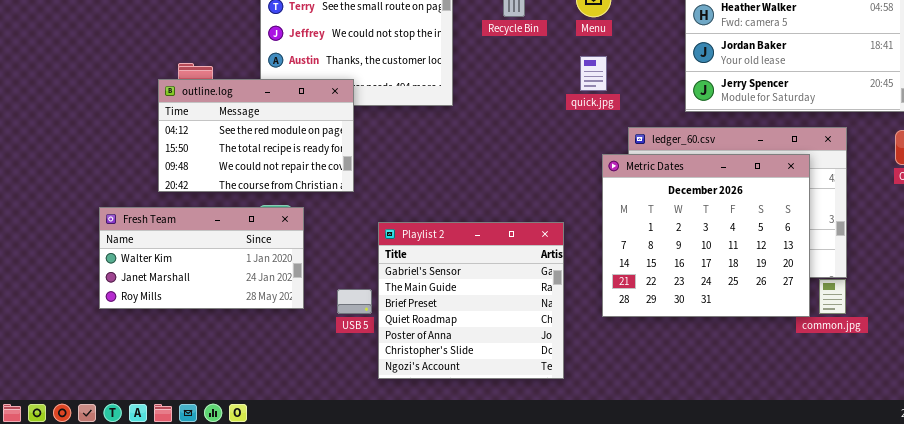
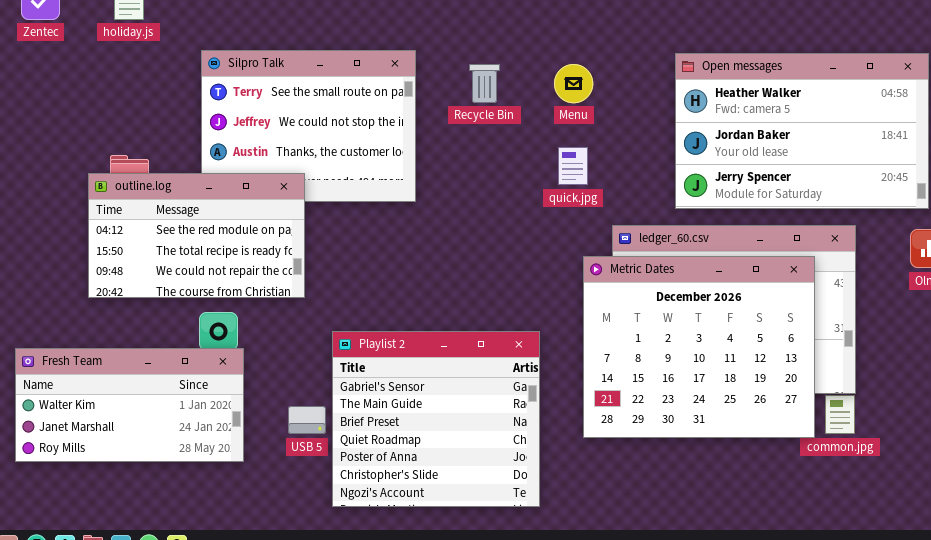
Fresh Team: [99,207,304,309] -> [15,348,244,462], moved

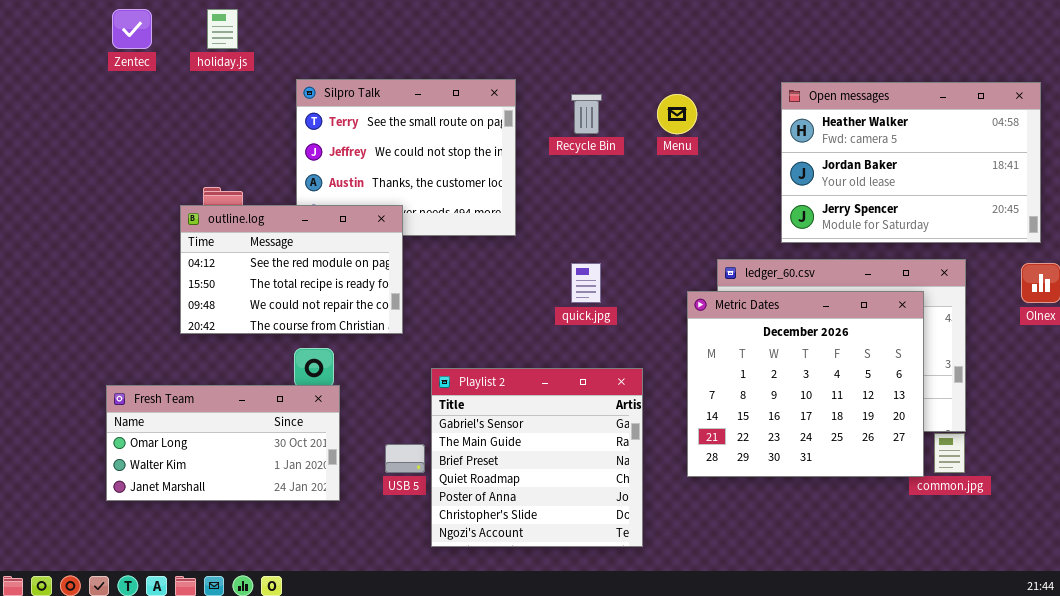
quick.jpg: [558,147,588,185] -> [571,263,601,303], moved
Fresh Team: [15,348,244,462] -> [106,385,340,501], scrolled up 1 row

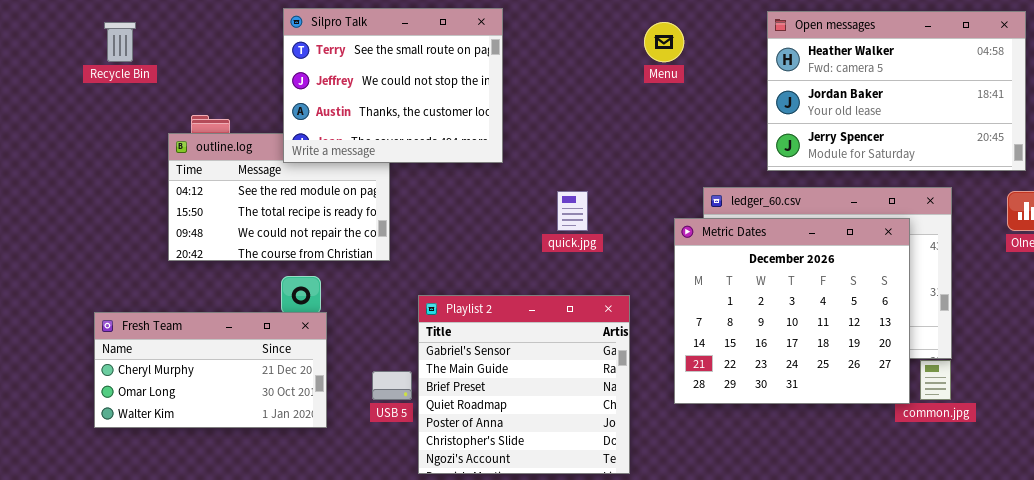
Silpro Talk: [296,79,516,236] -> [283,8,503,163], raised
Recycle Bin: [571,94,602,134] -> [104,22,136,62], moved
Fresh Team: [106,385,340,501] -> [94,312,327,428], scrolled up 1 row

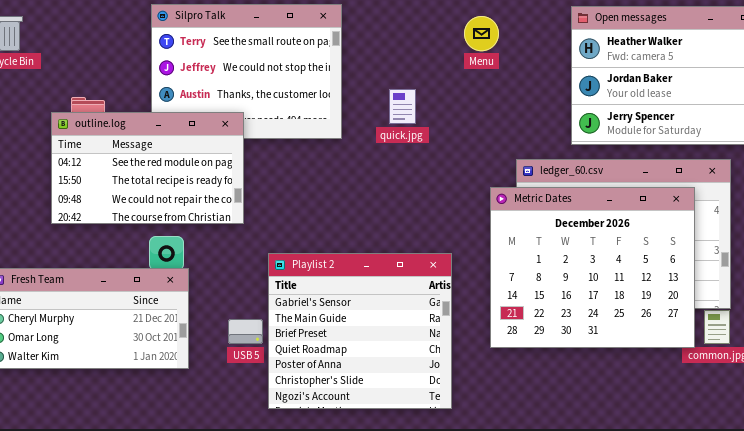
outline.log: [168,133,390,261] -> [51,112,244,224], raised
quick.jpg: [557,191,588,231] -> [389,89,416,124], moved

